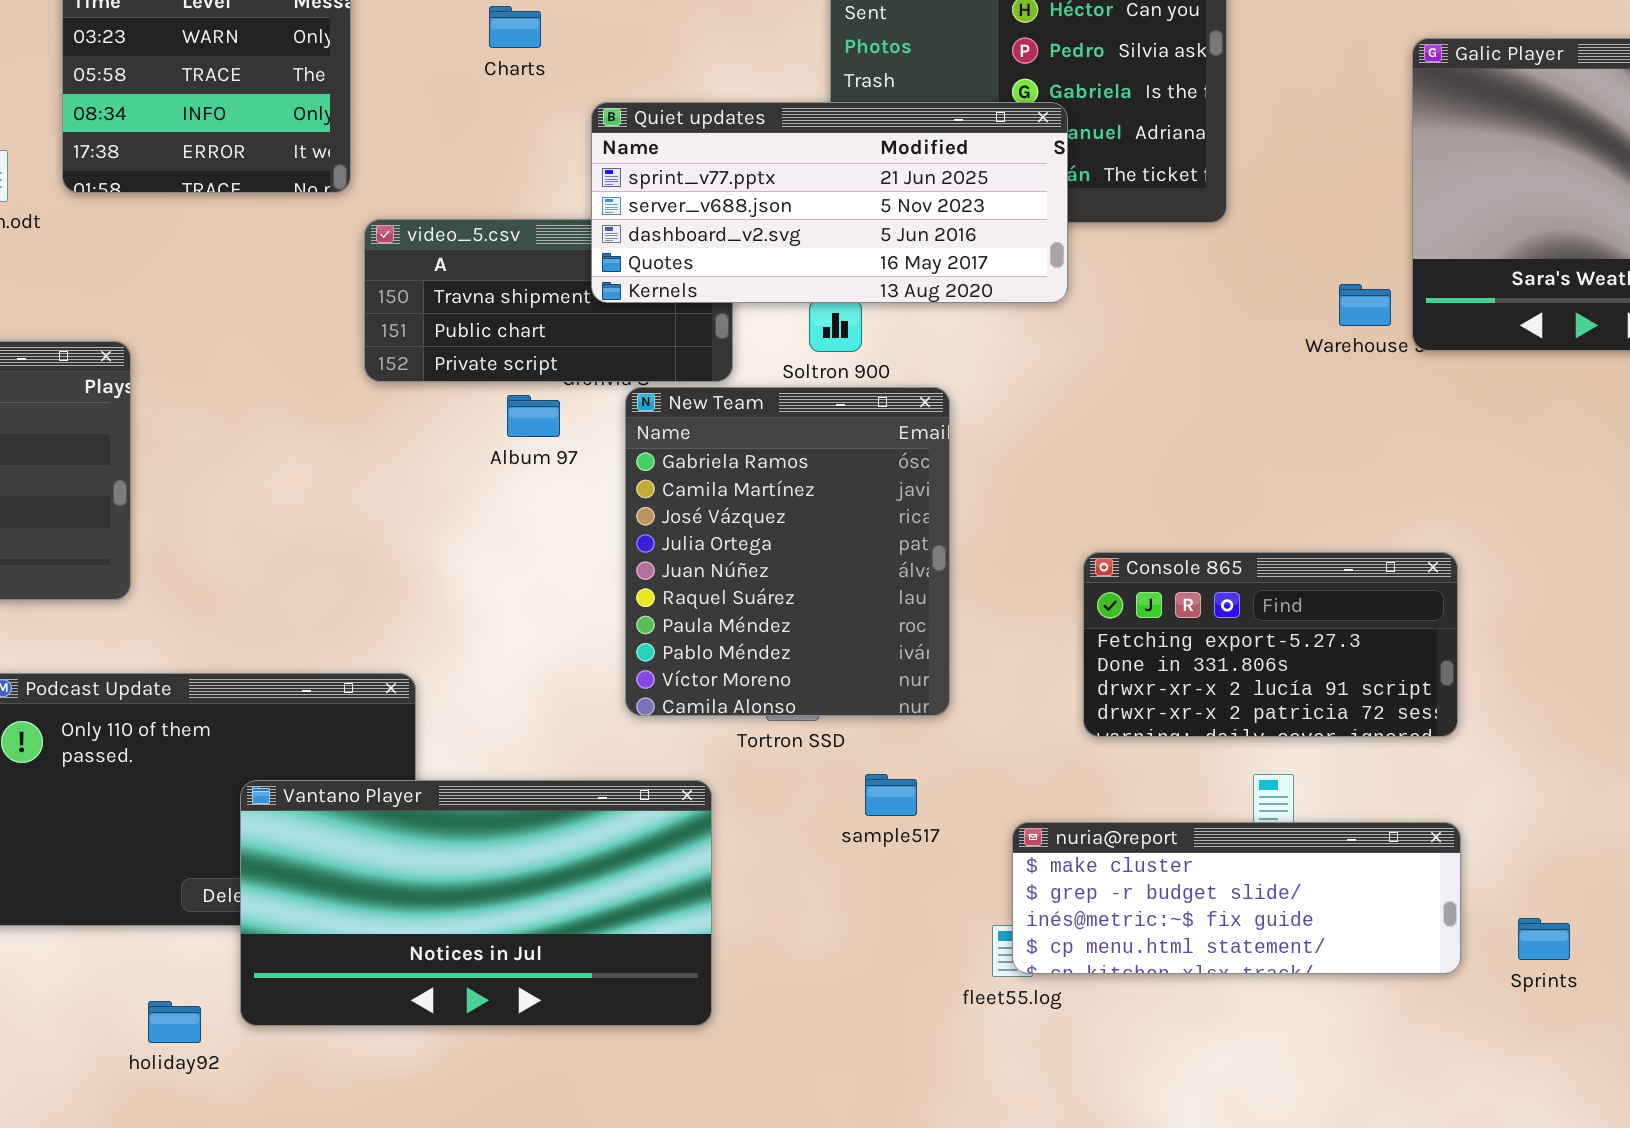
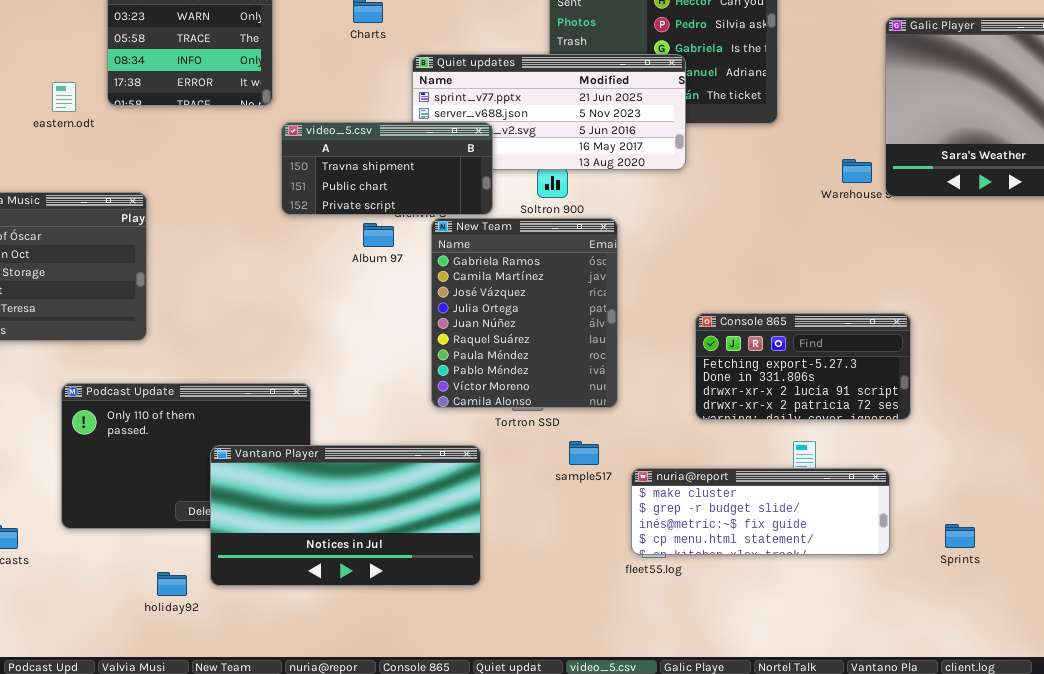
video_5.csv: [364,219,733,382] -> [281,122,493,215], raised
nuria@report: [1012,822,1461,974] -> [631,468,890,555], moved

